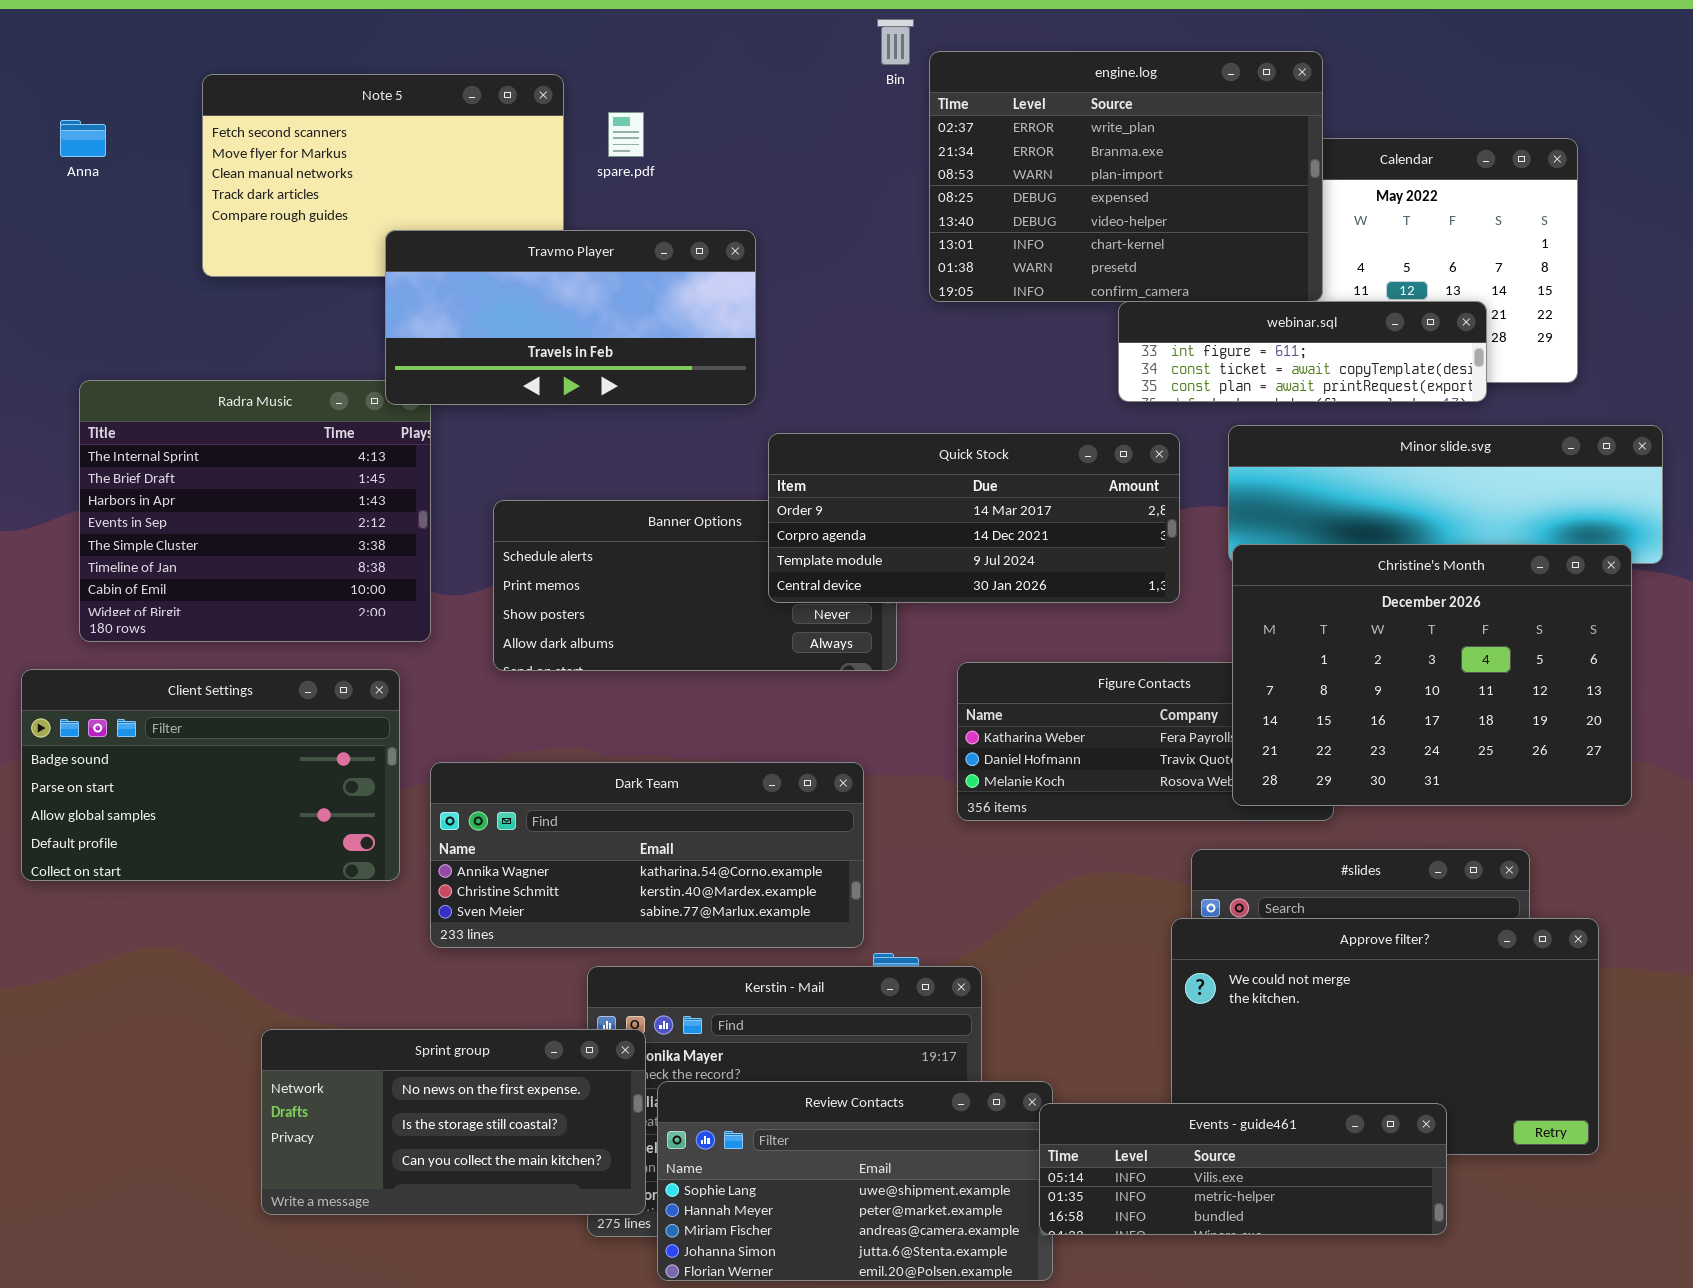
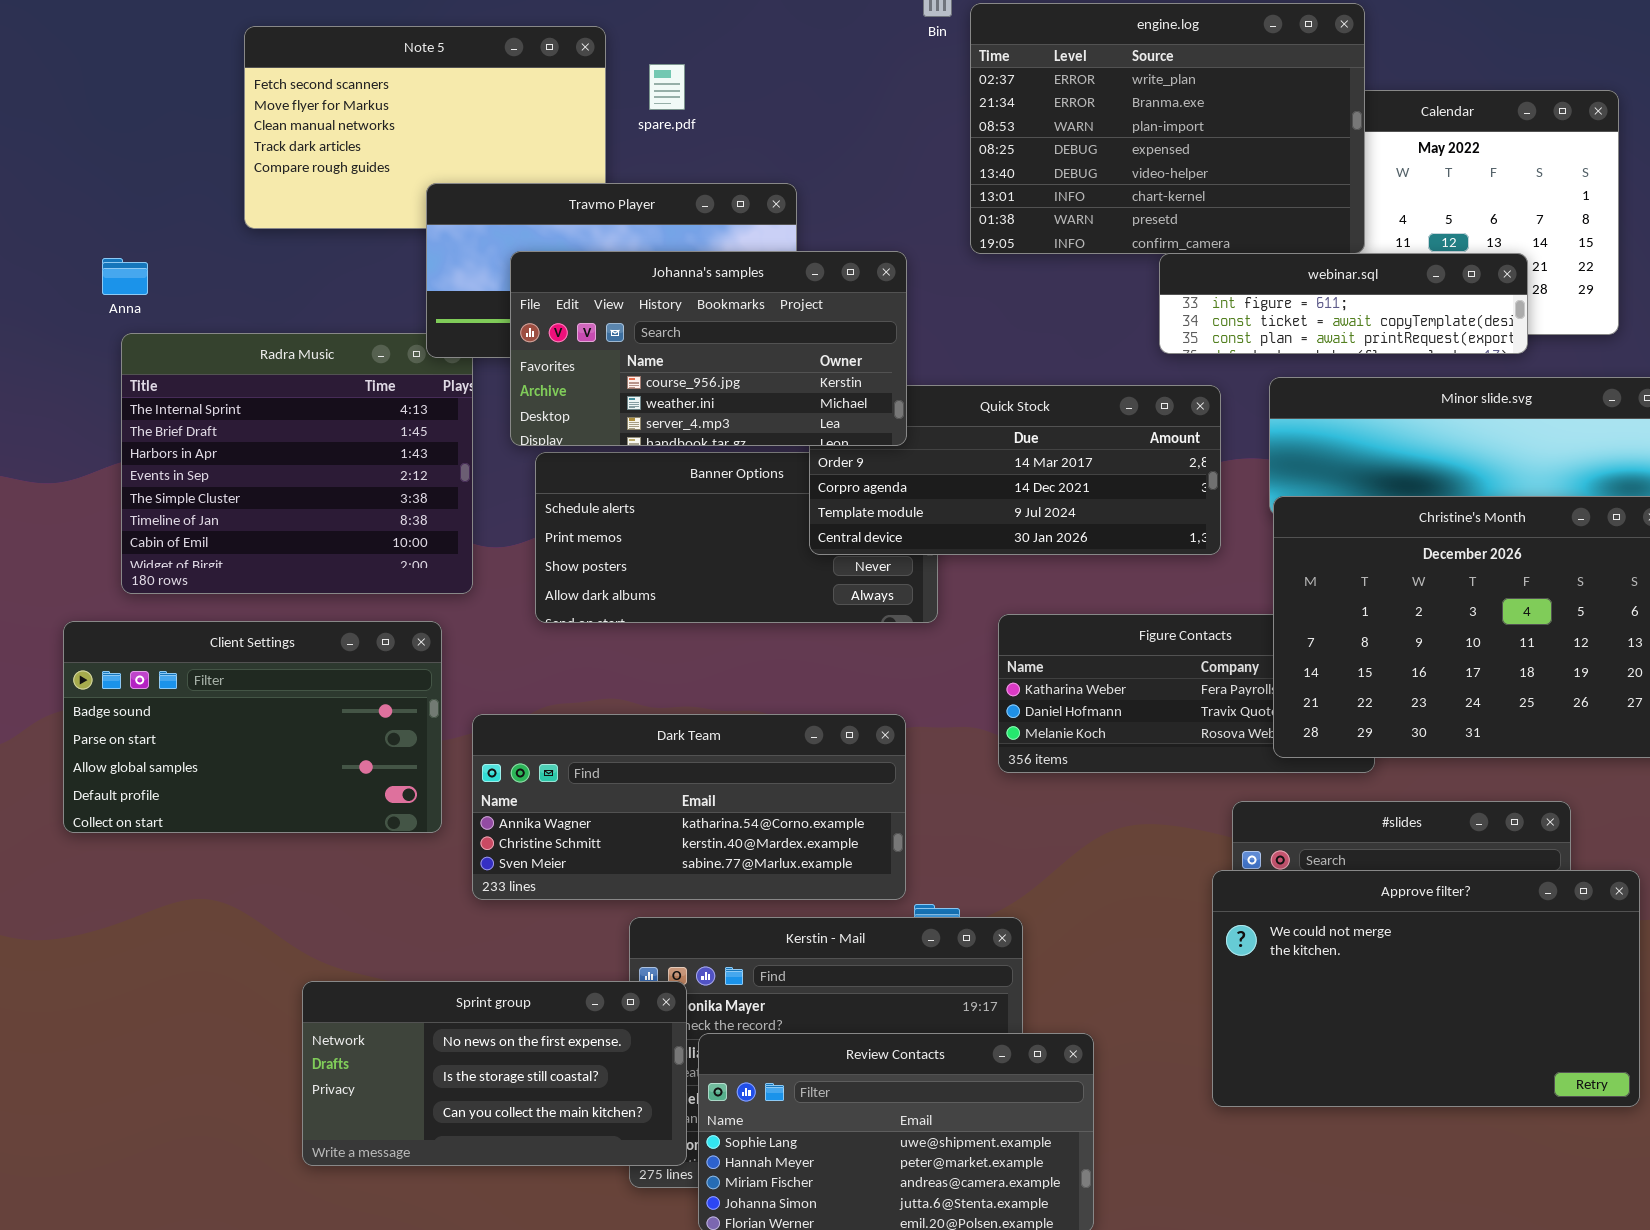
Anna: [60,120,106,157] -> [102,258,148,295], moved
Johanna's samples: none -> [510,251,907,446], opened
Events - guide461: [1039,1103,1447,1235] -> none, closed

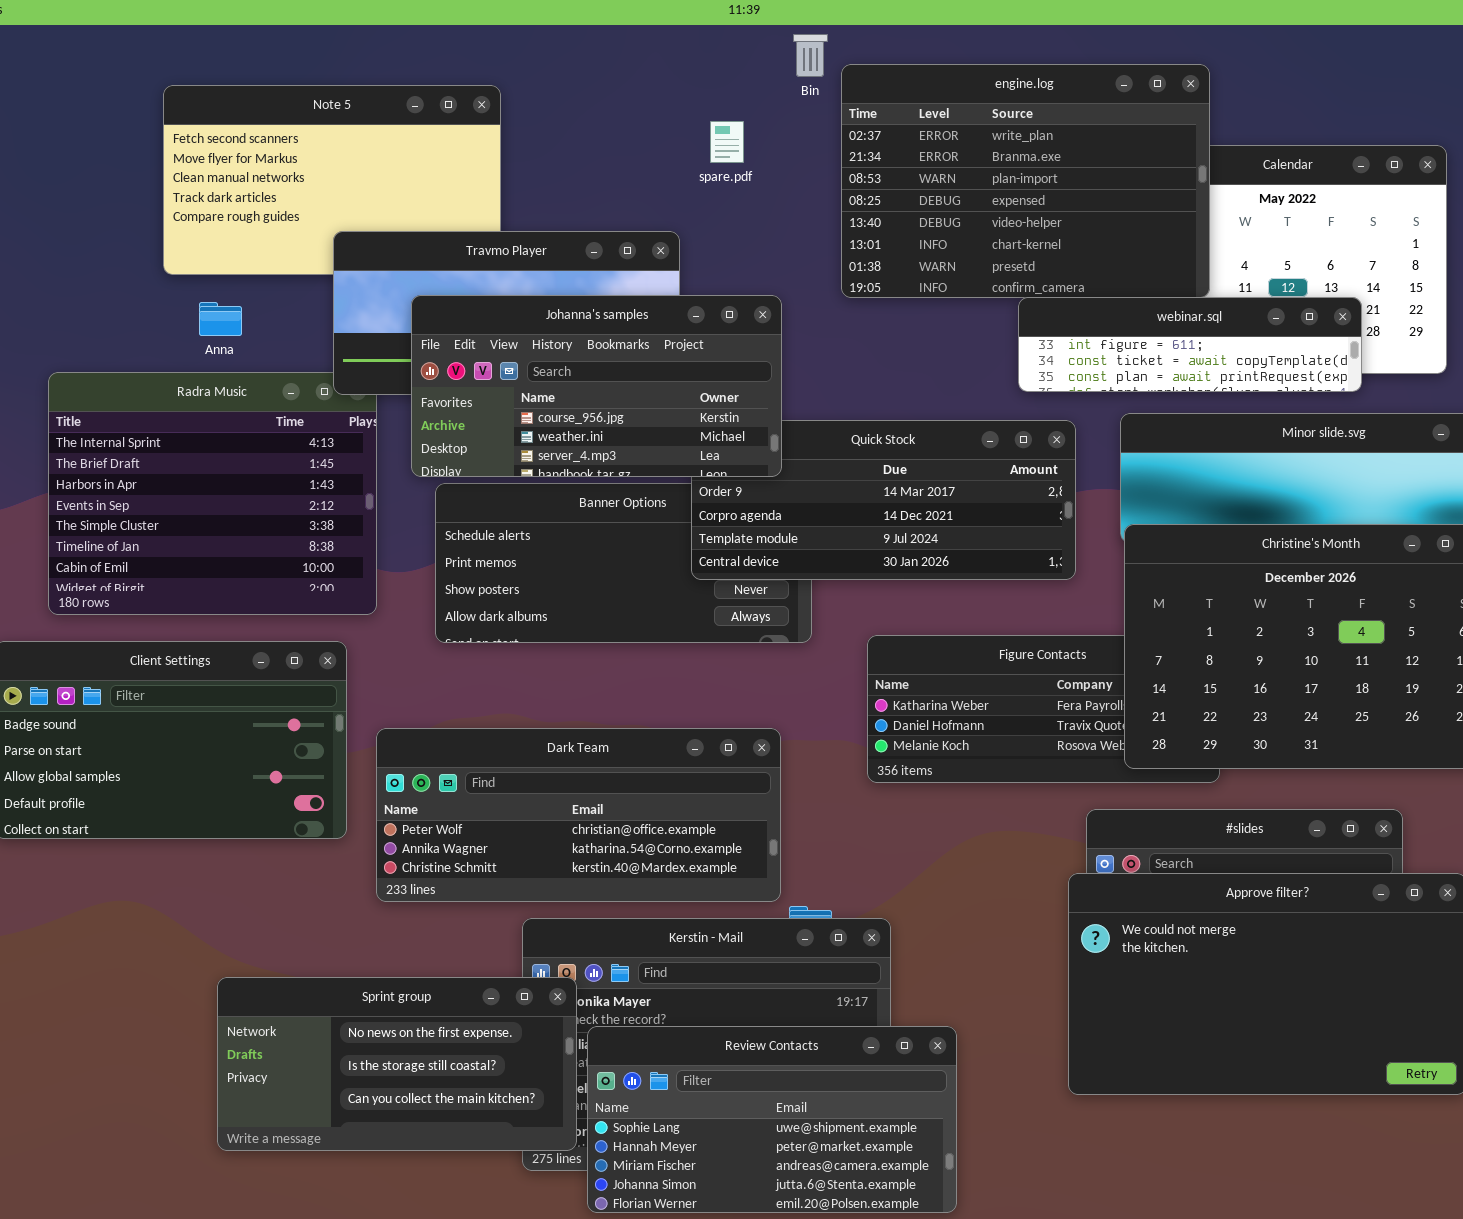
spare.pdf: [649,64,685,110] -> [710,121,744,163], moved
Anna: [102,258,148,295] -> [199,302,242,336], moved
Dark Team: [472,714,906,900] -> [376,728,781,902], scrolled up 1 row

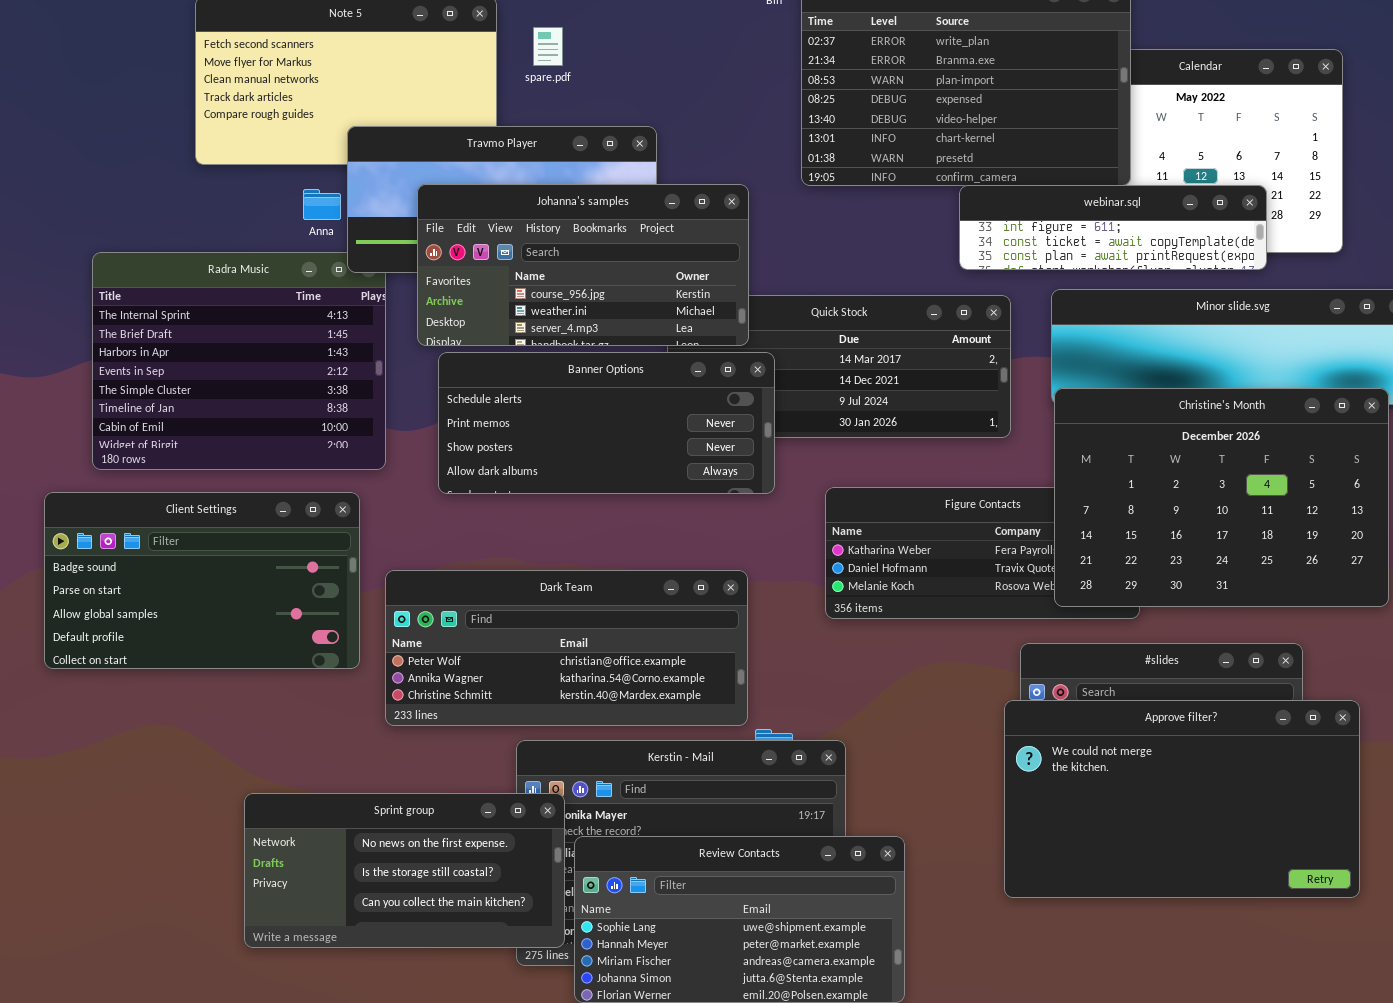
spare.pdf: [710,121,744,163] -> [533,27,563,66], moved
Anna: [199,302,242,336] -> [303,189,341,220], moved
Banner Options: [435,483,812,643] -> [438,352,775,494], raised

